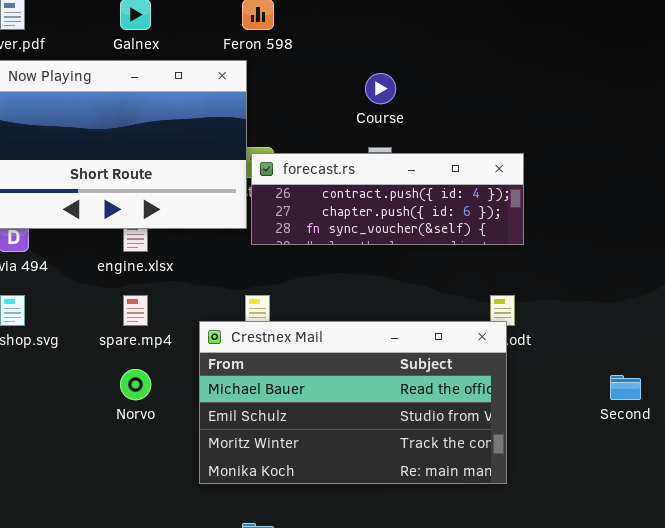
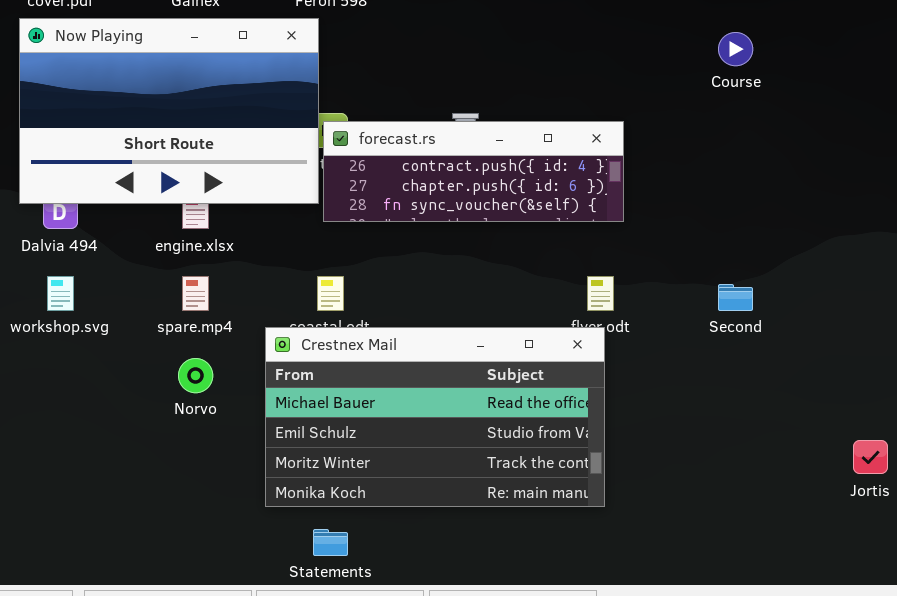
Course: [365,73,396,104] -> [718,32,753,66], moved
Crestnex Mail: [199,321,507,484] -> [265,327,605,507], moved
Second: [610,375,641,400] -> [718,284,753,311], moved

